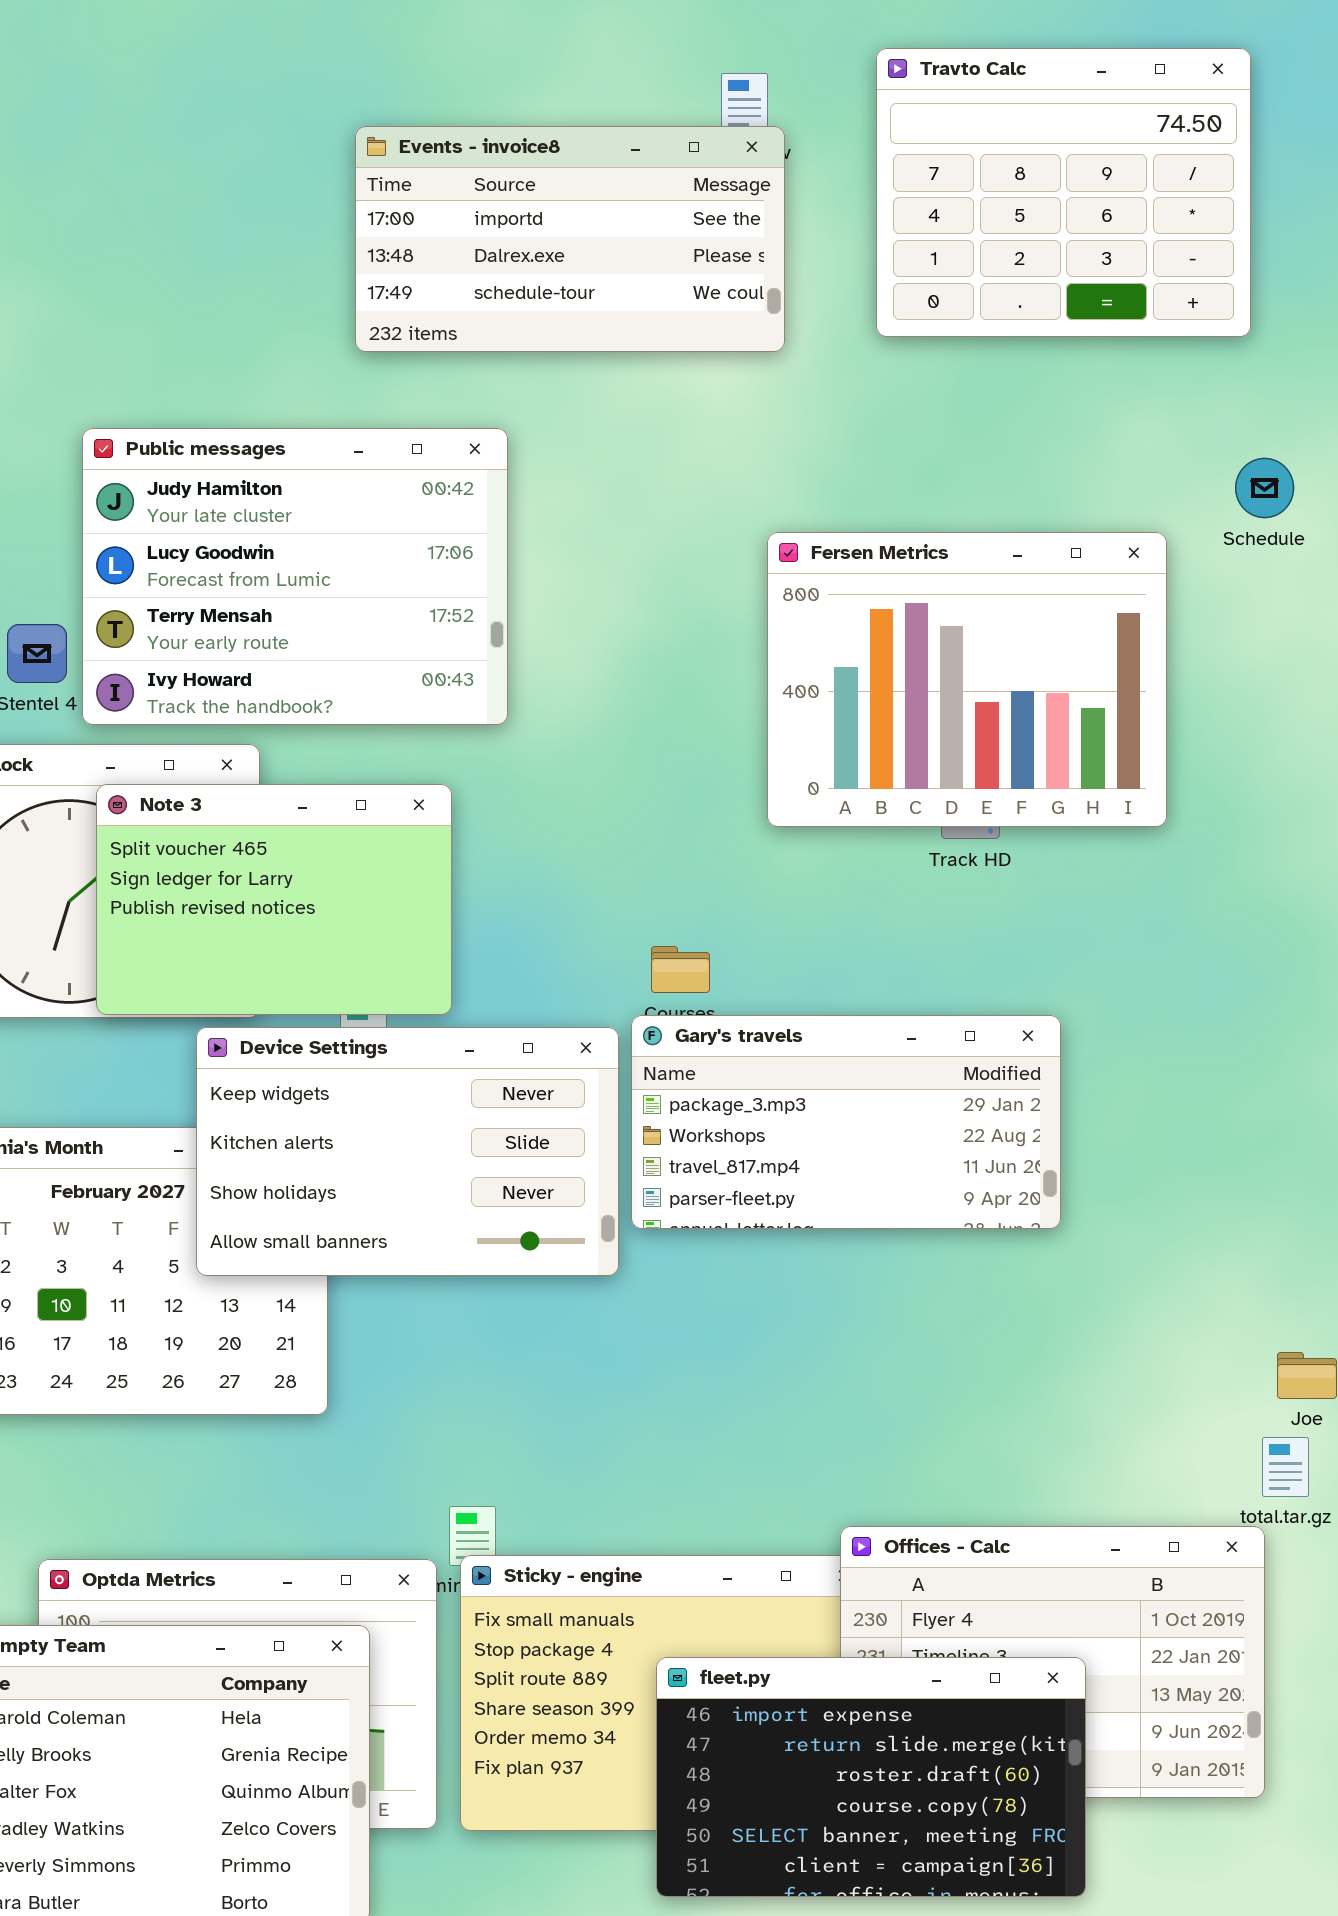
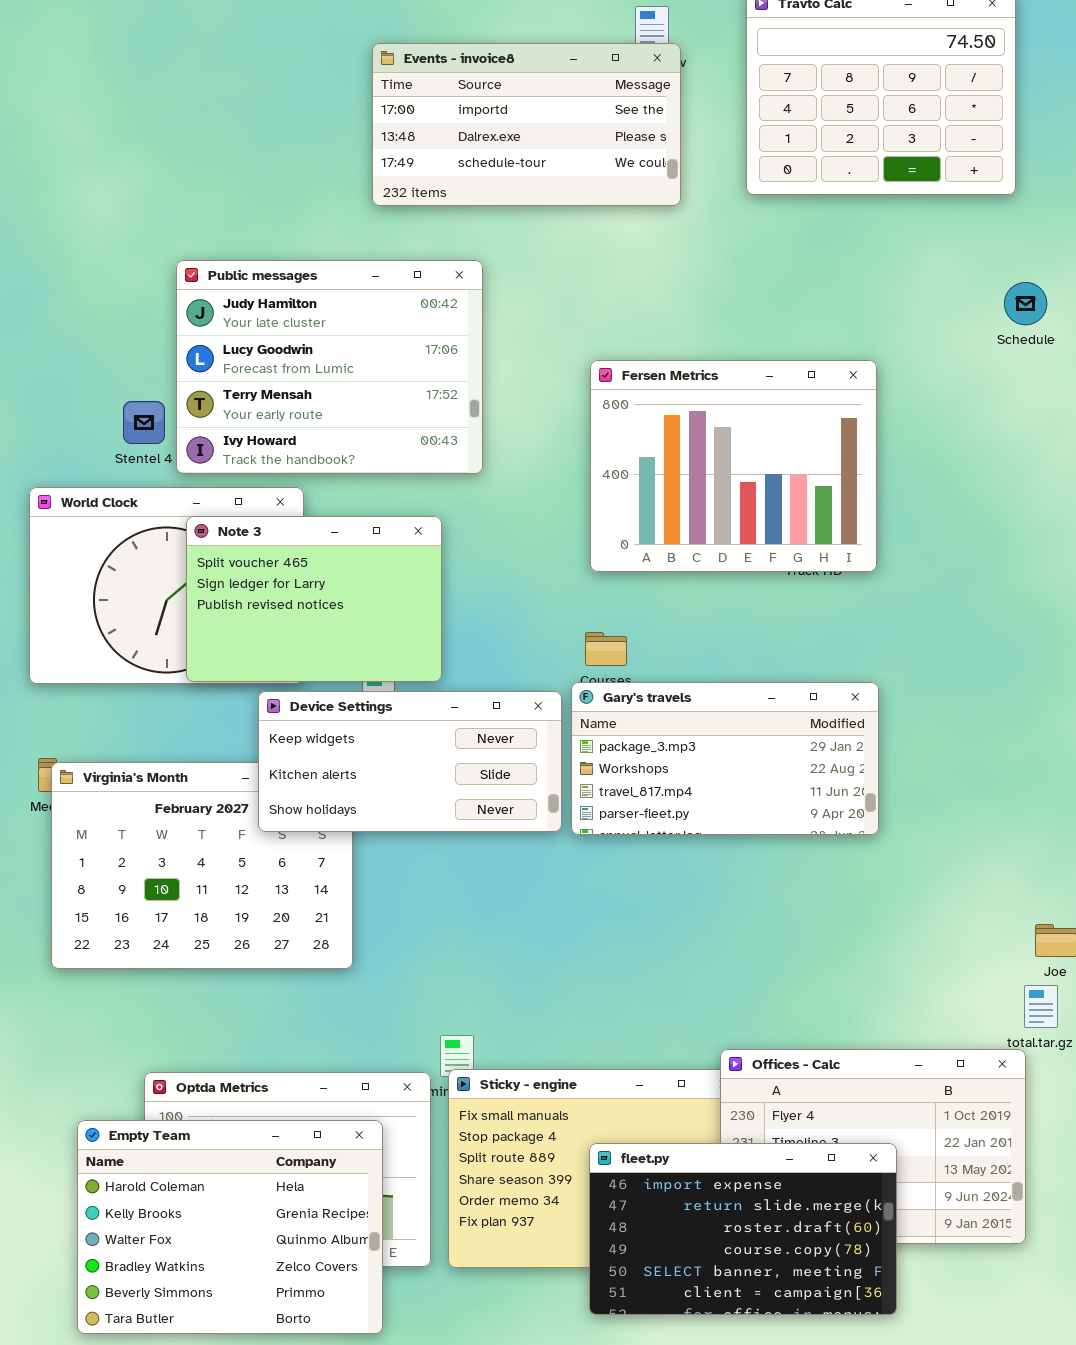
Fersen Metrics: [767,532,1167,827] -> [590,360,877,572], moved
Device Settings: [196,1027,619,1276] -> [258,691,562,832], resized

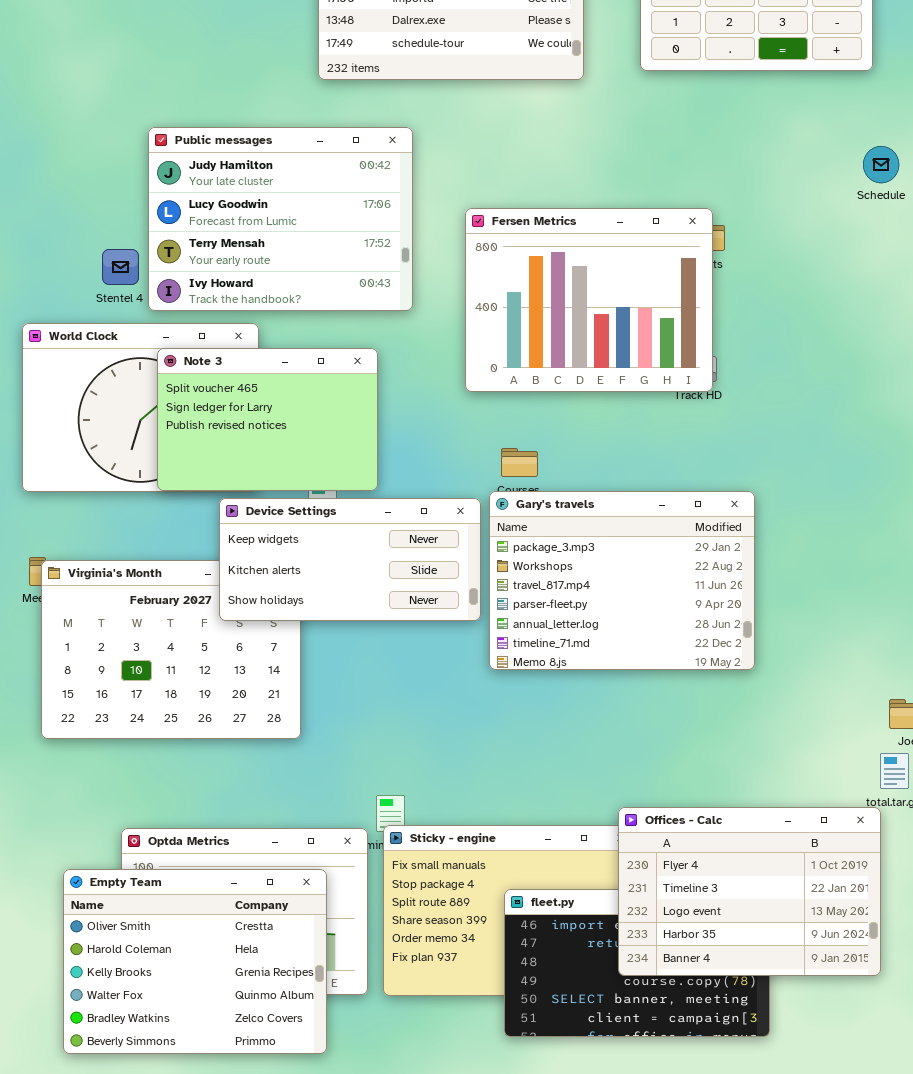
Fersen Metrics: [590,360,877,572] -> [465,208,713,392], moved
Gary's travels: [571,682,879,835] -> [489,491,755,670], resized
Offices - Calc: [720,1049,1026,1244] -> [618,807,881,976], raised
Empty Team: [77,1120,383,1334] -> [63,869,327,1054], scrolled up 1 row

